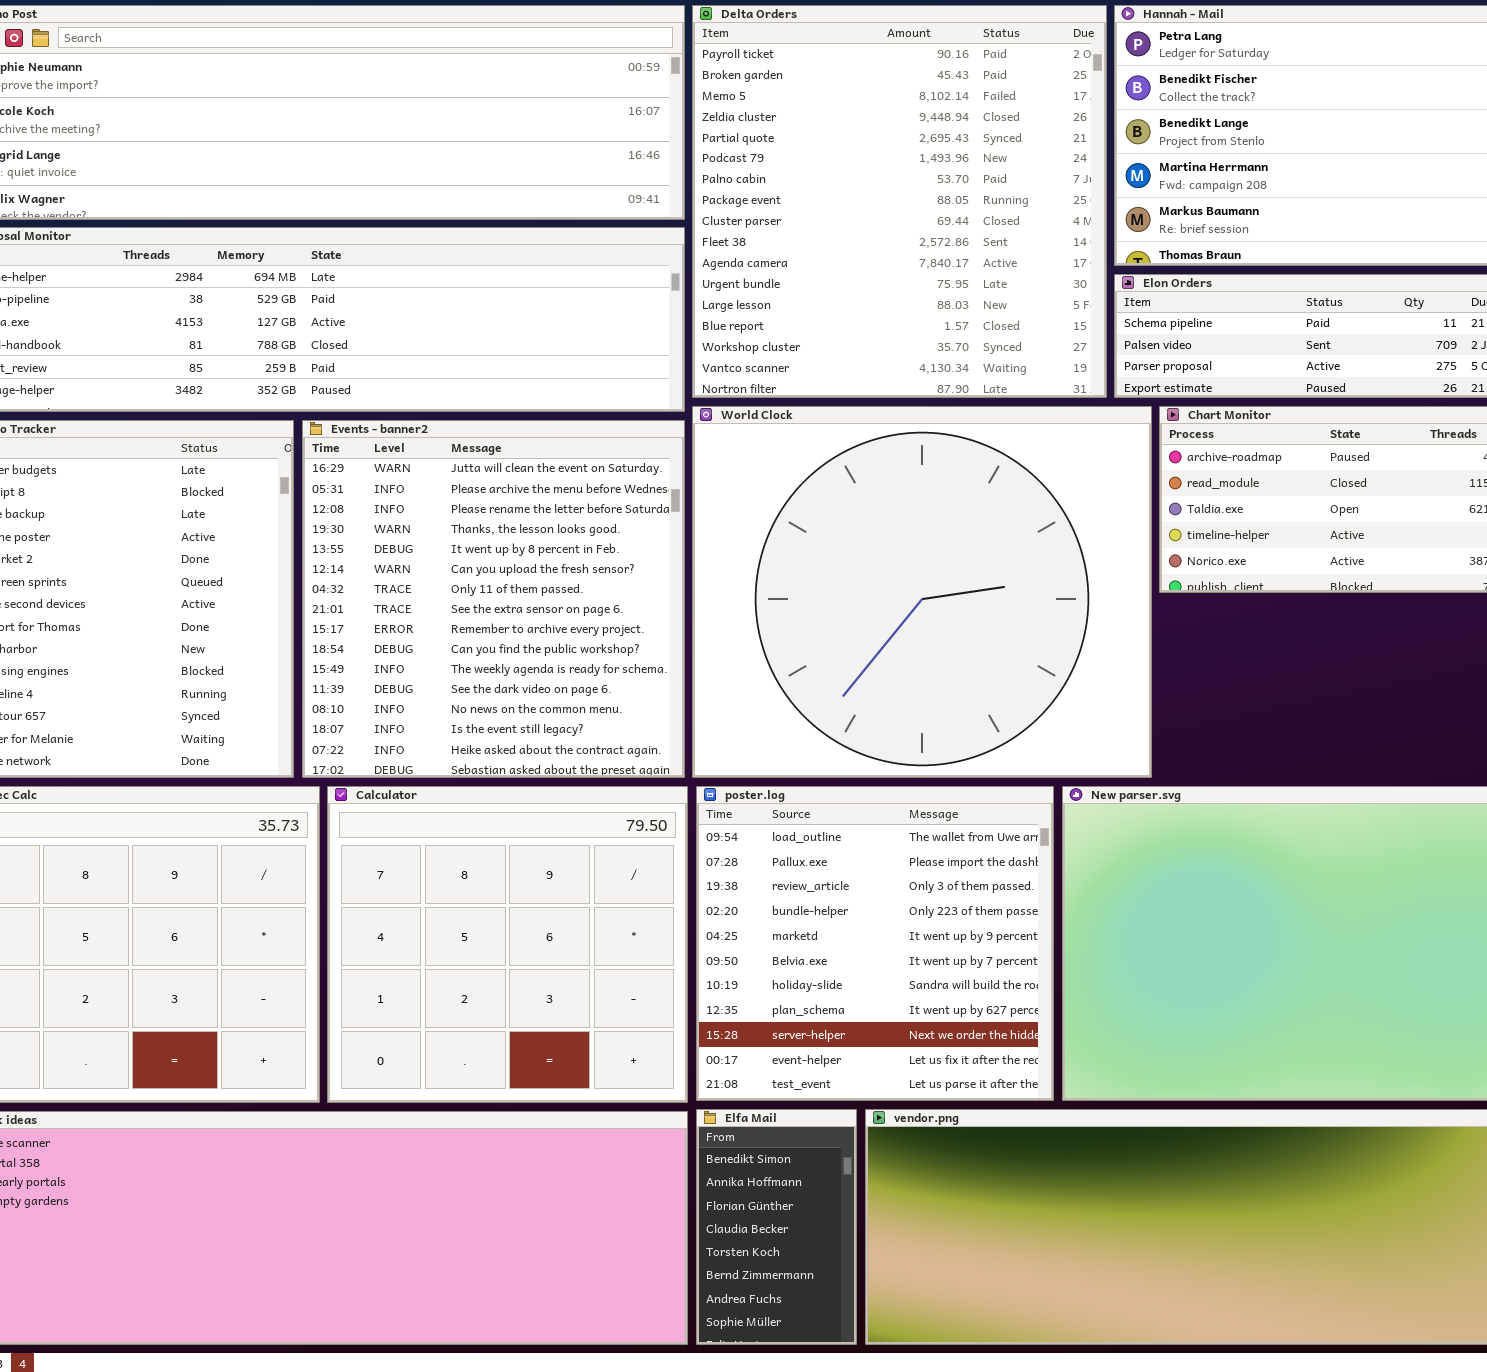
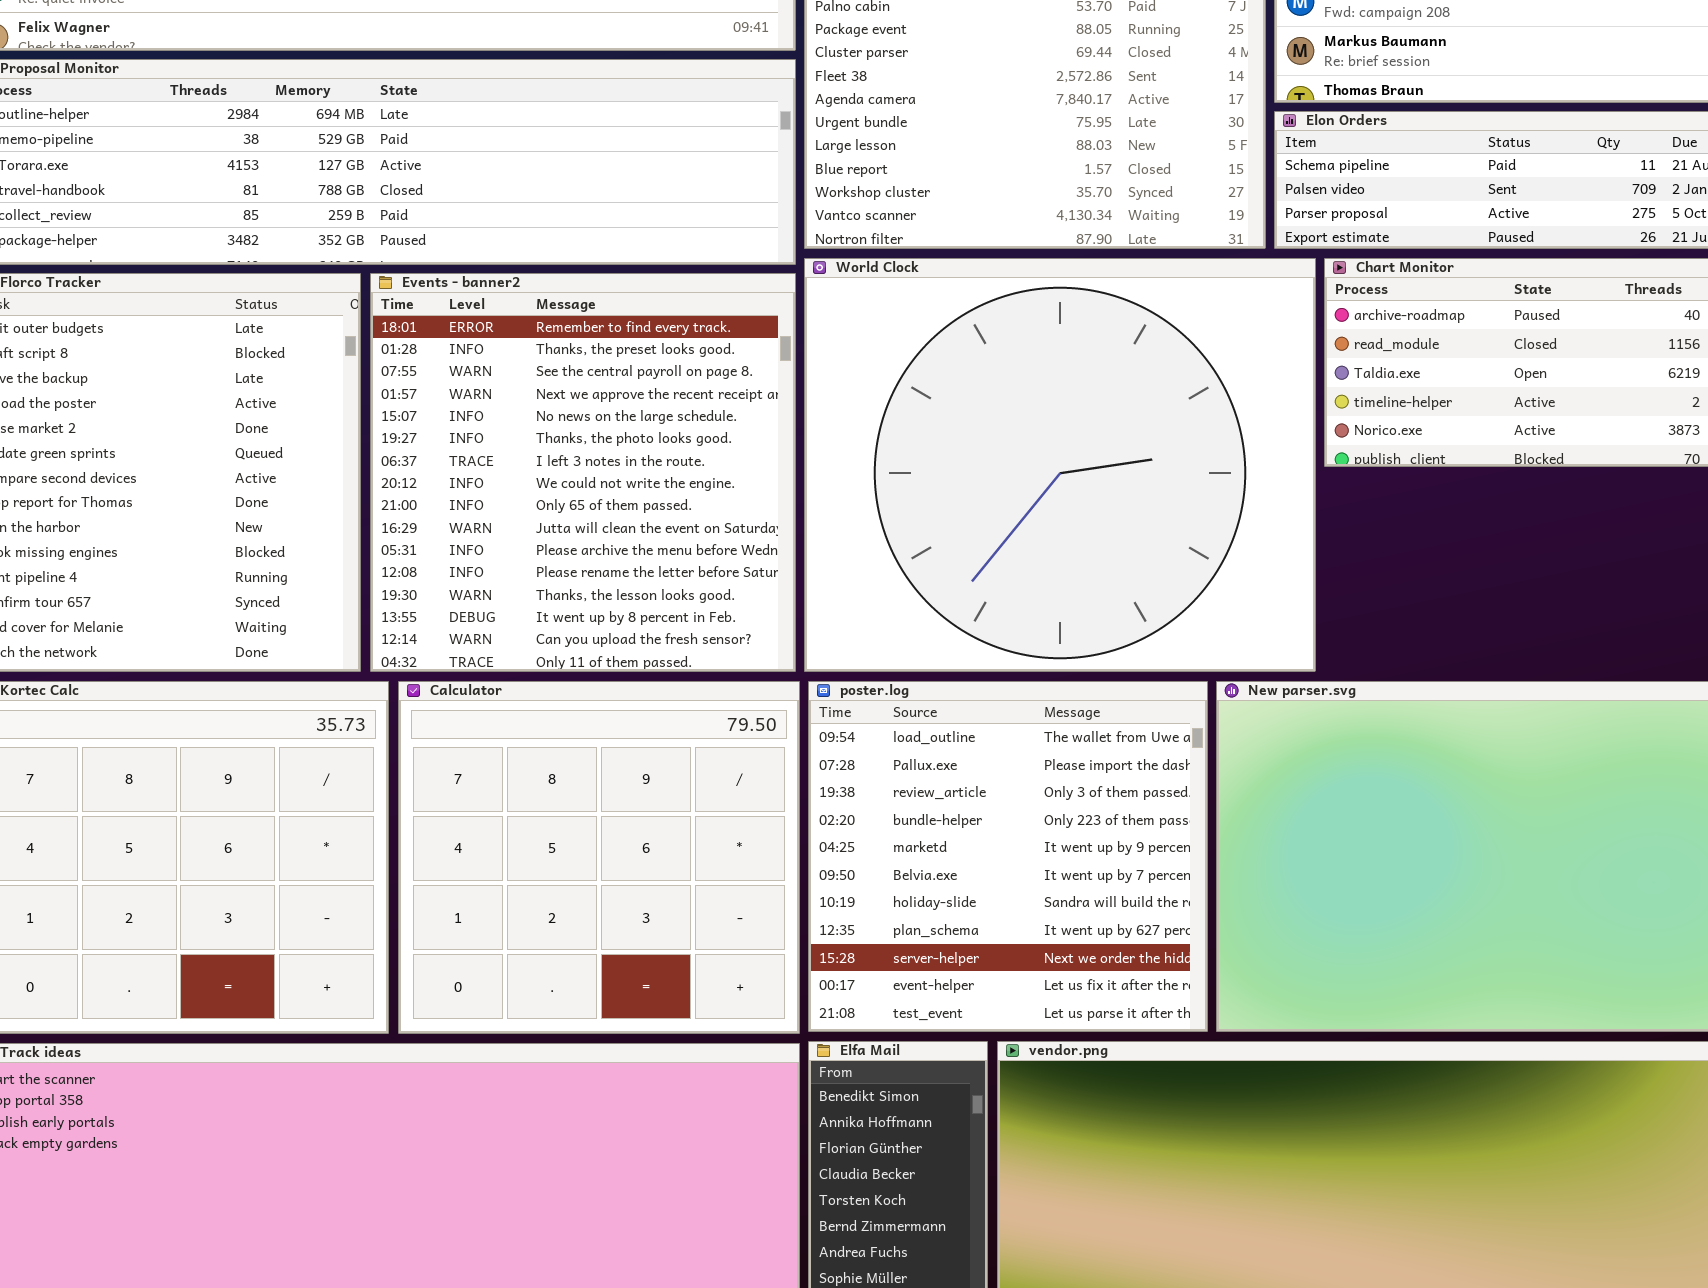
Events - banner2: [302,420,685,778] -> [370,273,796,672], scrolled up 9 rows

